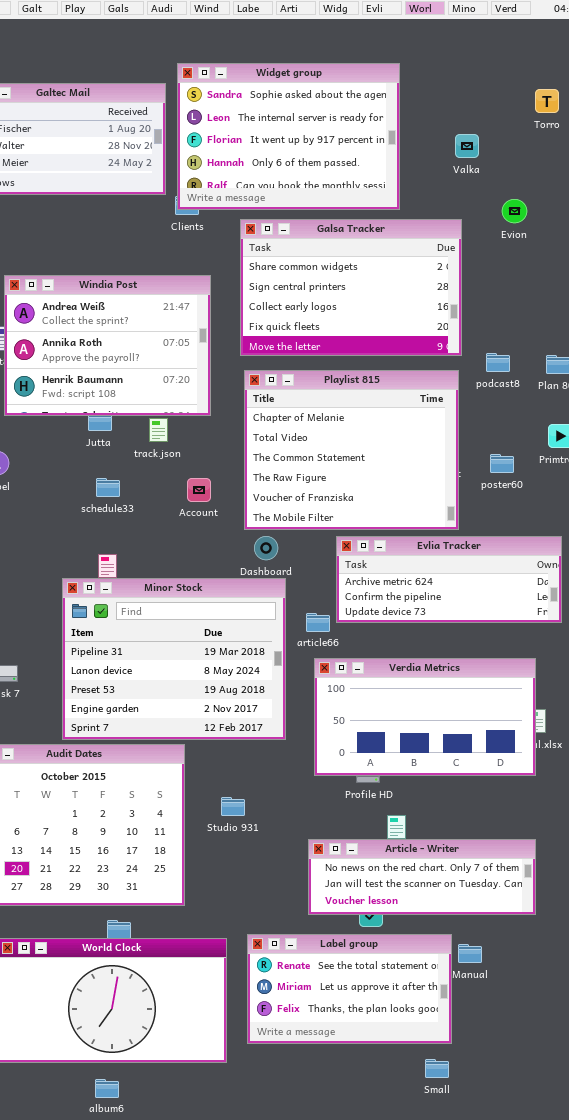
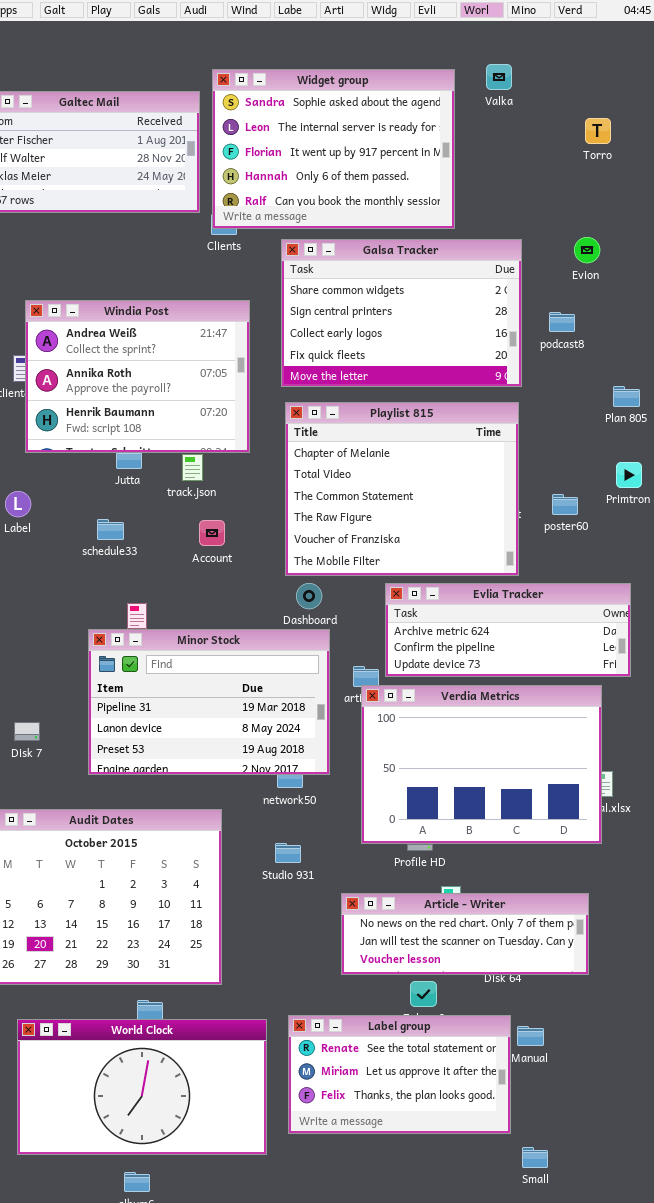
Torro: [535,89,559,113] -> [585,118,611,144], moved
Valka: [455,134,479,158] -> [486,64,512,90], moved
Evion: [502,199,527,223] -> [574,237,600,263], moved
podcast8: [486,353,510,372] -> [549,312,575,332], moved
Account: [187,478,211,502] -> [199,520,225,546], moved
schedule33: [96,478,120,497] -> [97,519,124,540], moved
Minor Stock: [62,578,286,740] -> [88,629,330,775], resized
Verdia Metrics: [314,658,536,776] -> [361,685,602,844], resized
Studio 931: [221,797,245,816] -> [275,843,301,863], moved
Article - Writer: [308,839,536,915] -> [341,893,589,975], moved
Small: [425,1059,449,1078] -> [522,1147,548,1168], moved

